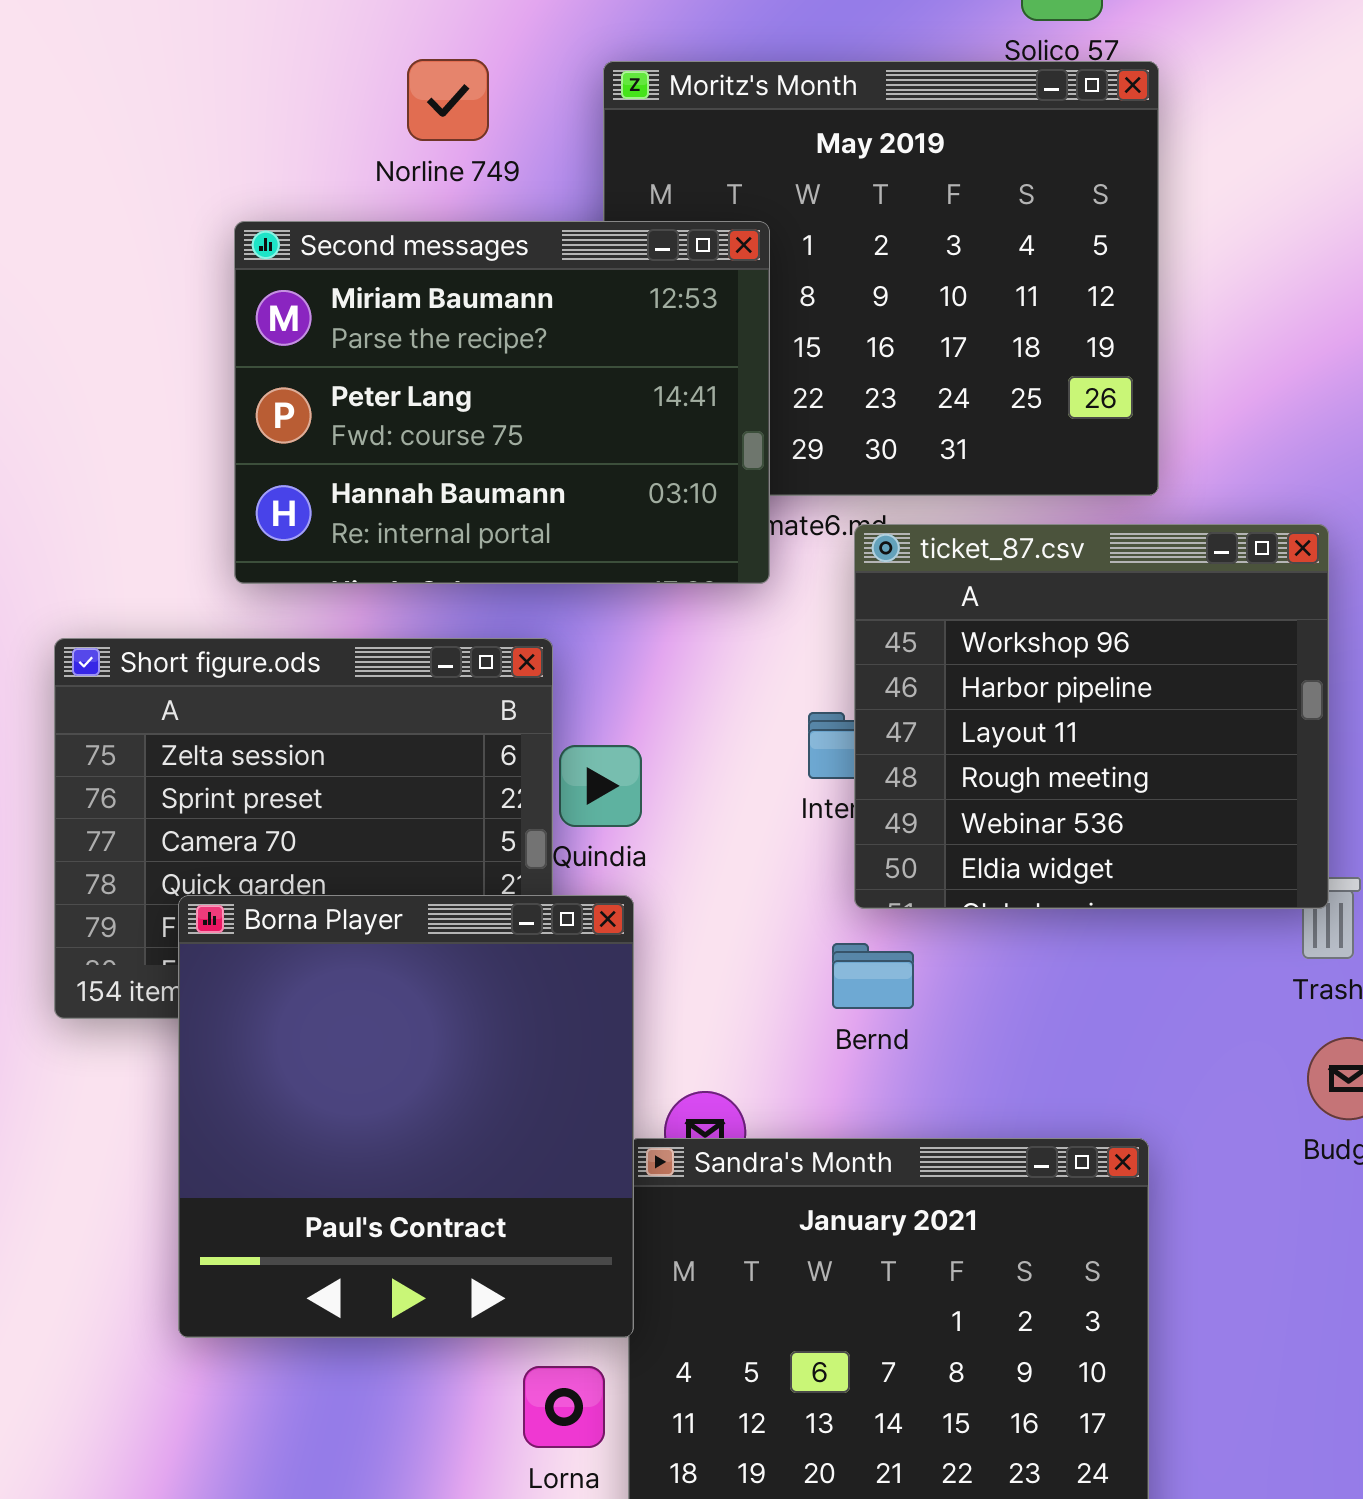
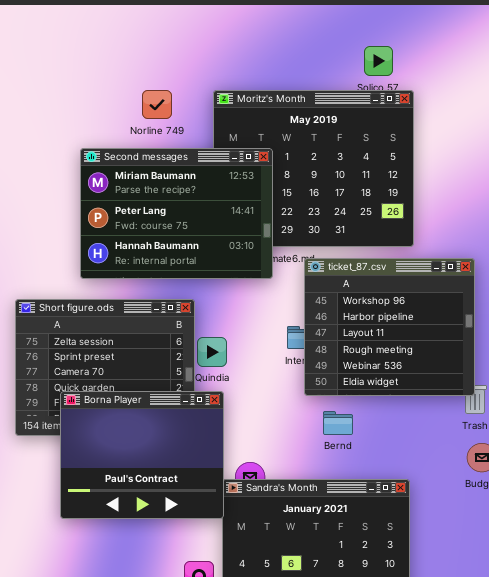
Borna Player: [178,895,634,1338] -> [60,391,224,519], resized
Bernd: [832,943,914,1009] -> [323,411,353,435], moved

